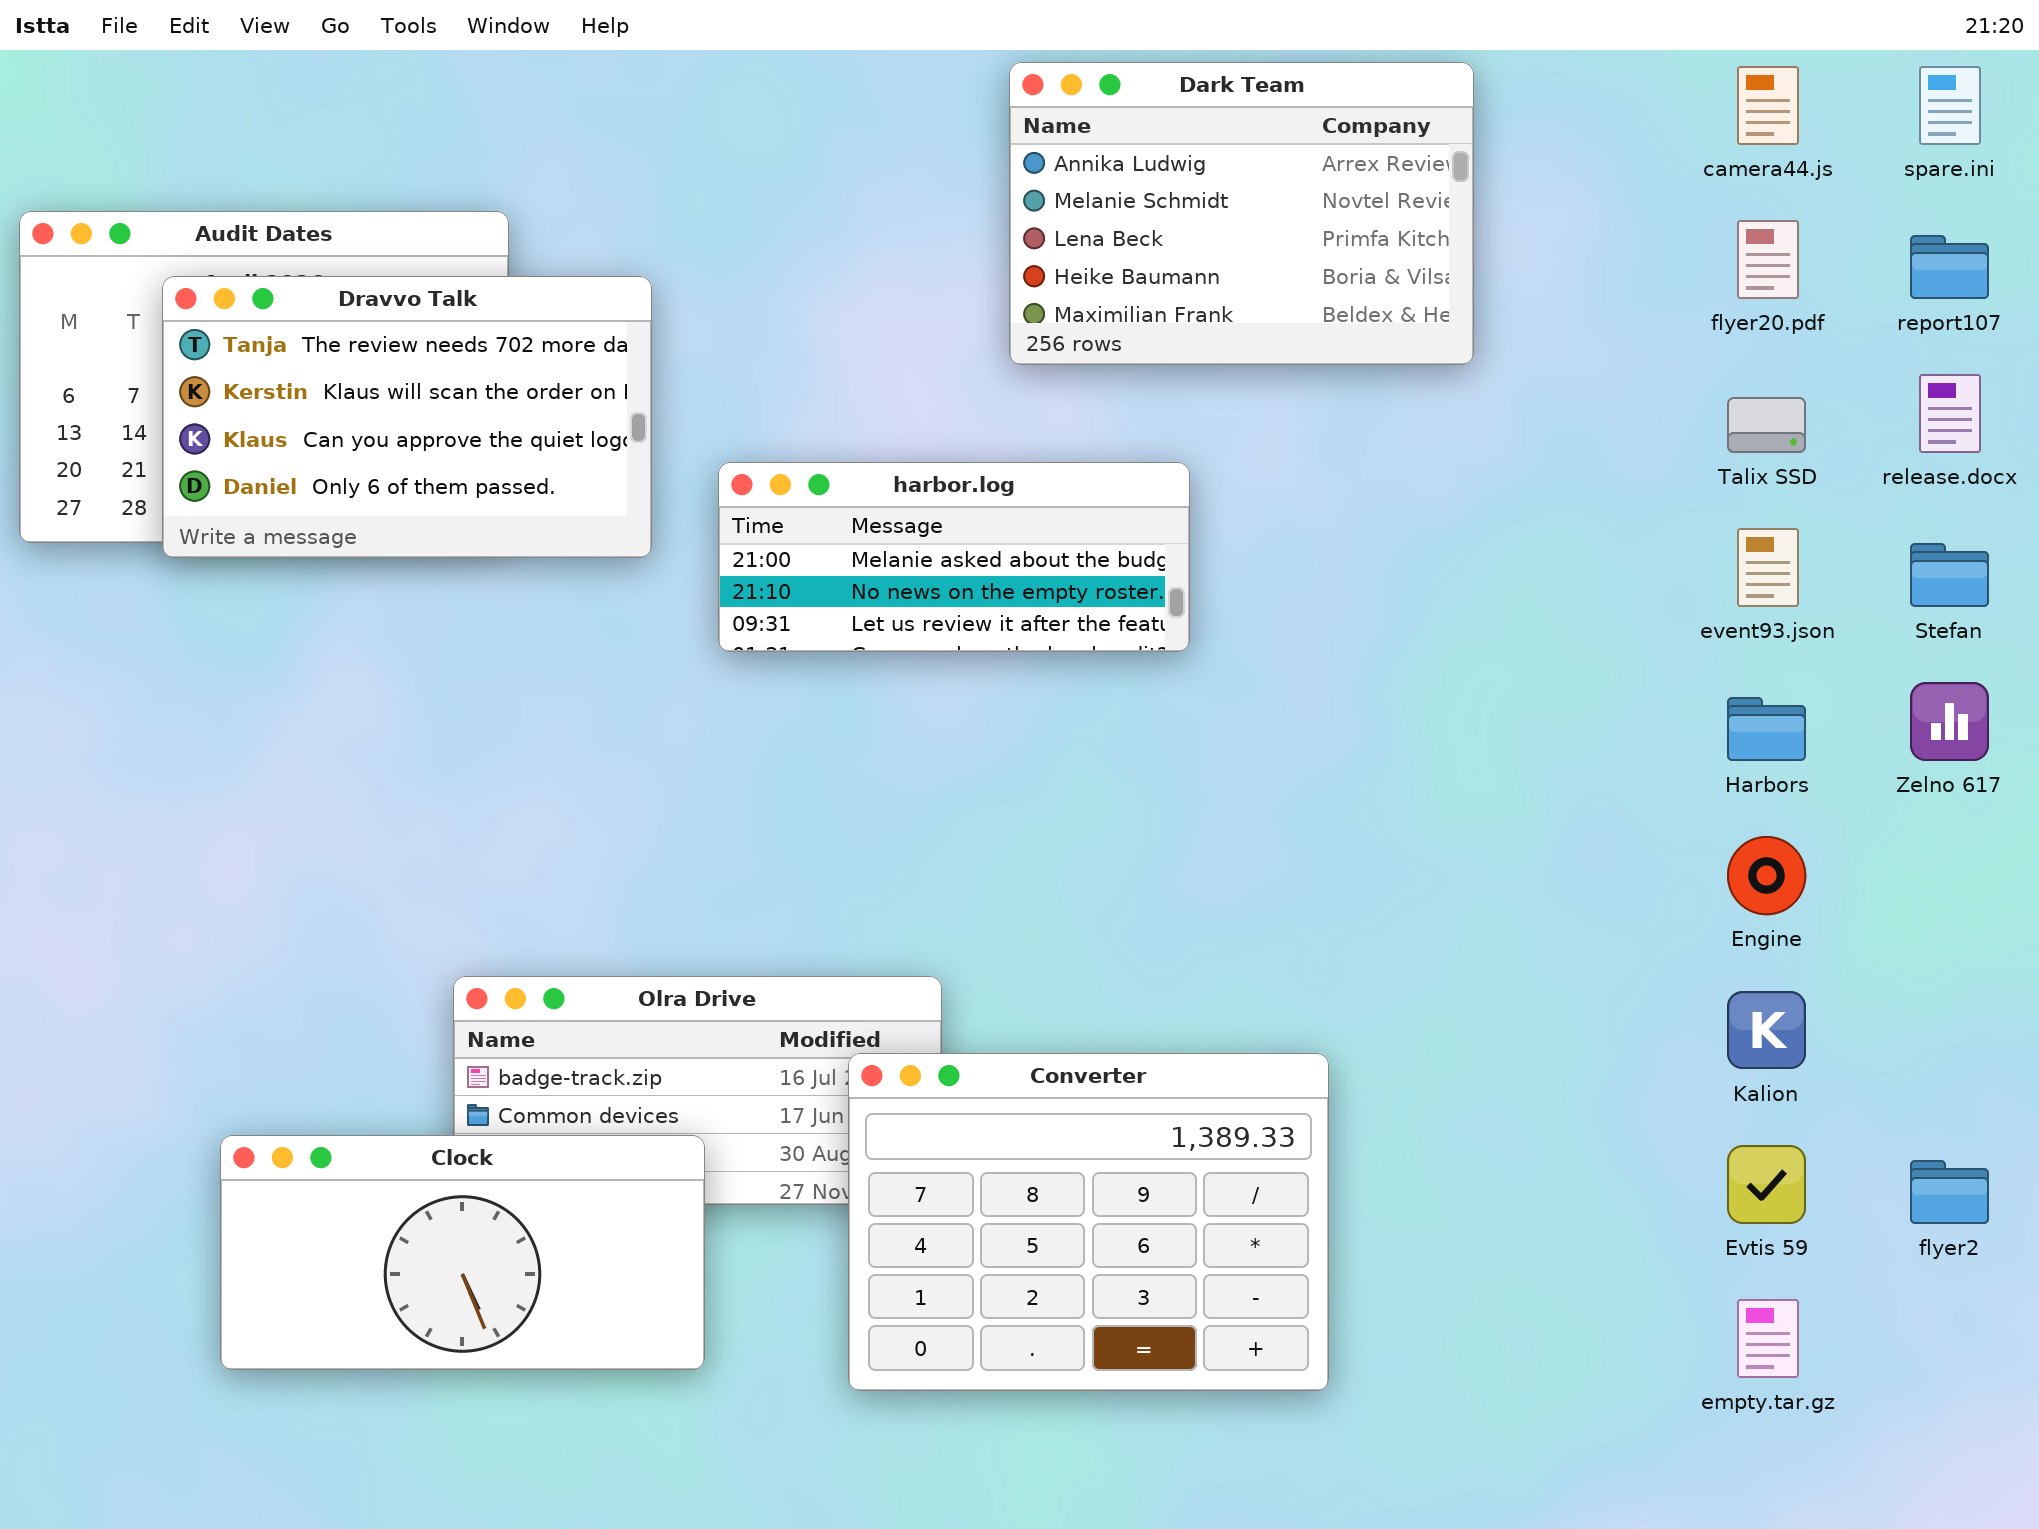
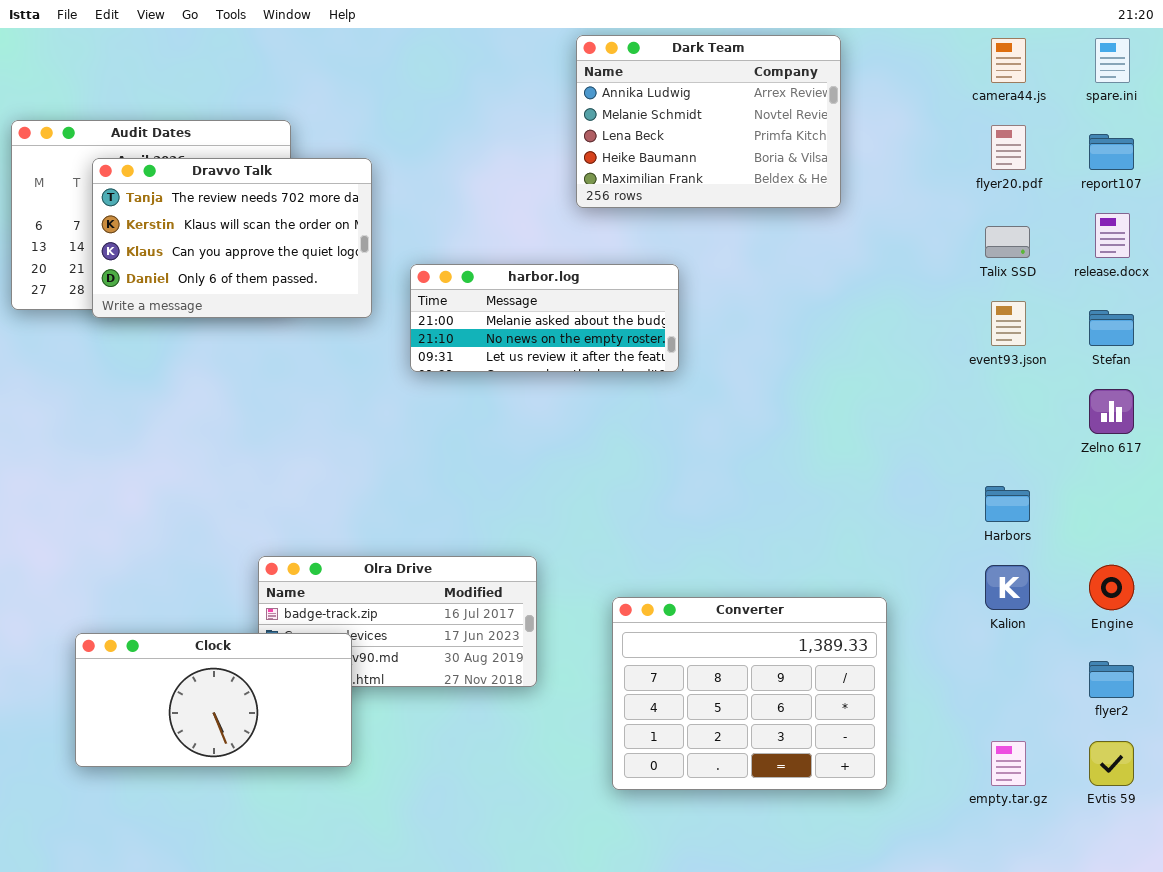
Harbors: [1727,697,1806,761] -> [985,486,1030,522], moved
Engine: [1727,836,1806,915] -> [1089,565,1134,610], moved
Converter: [848,1053,1329,1391] -> [612,597,887,790], moved
Clock: [220,1135,705,1370] -> [75,633,352,767], moved
Evtis 59: [1727,1145,1806,1224] -> [1089,741,1134,786], moved

